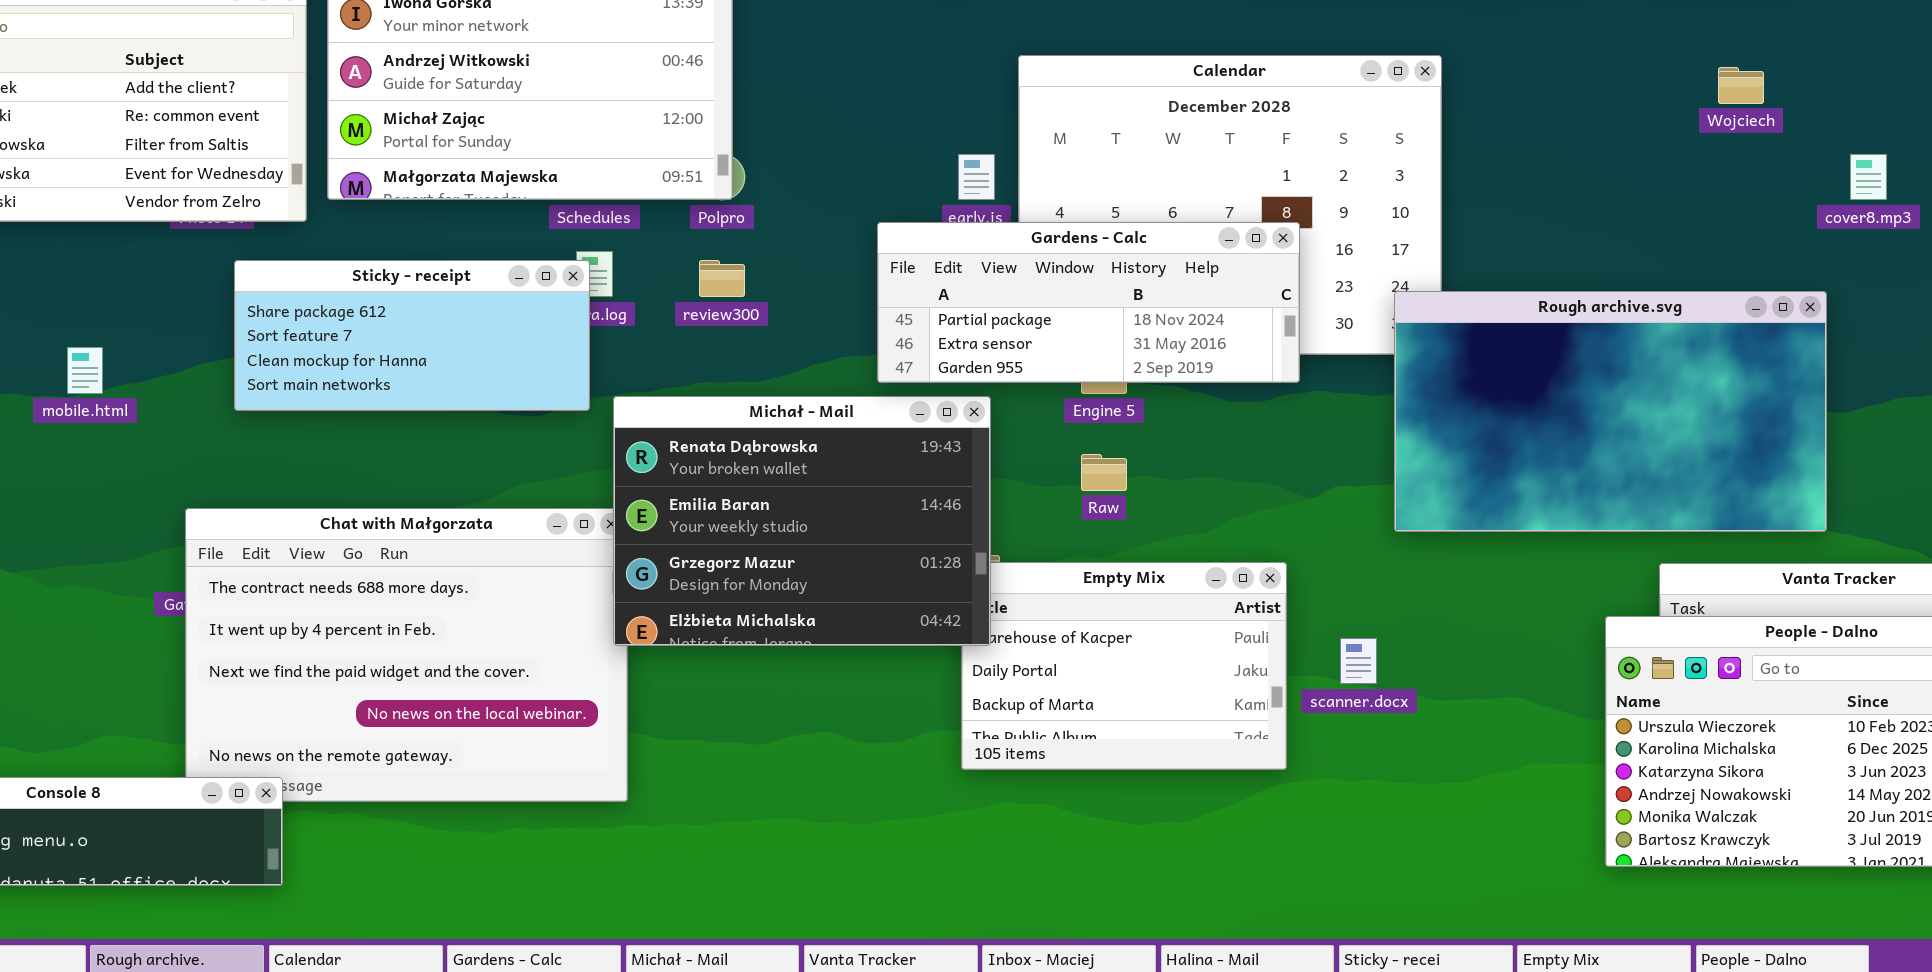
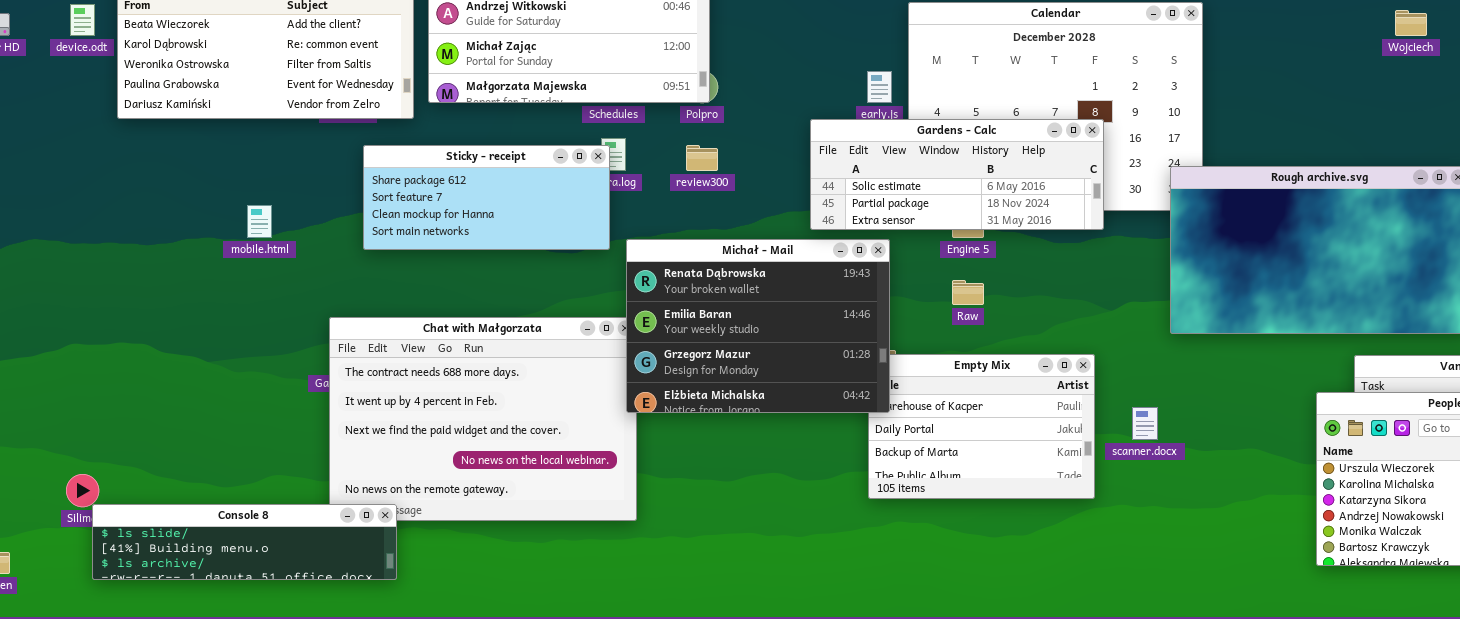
Gardens - Calc: [877,222,1300,383] -> [810,119,1104,230], scrolled up 1 row

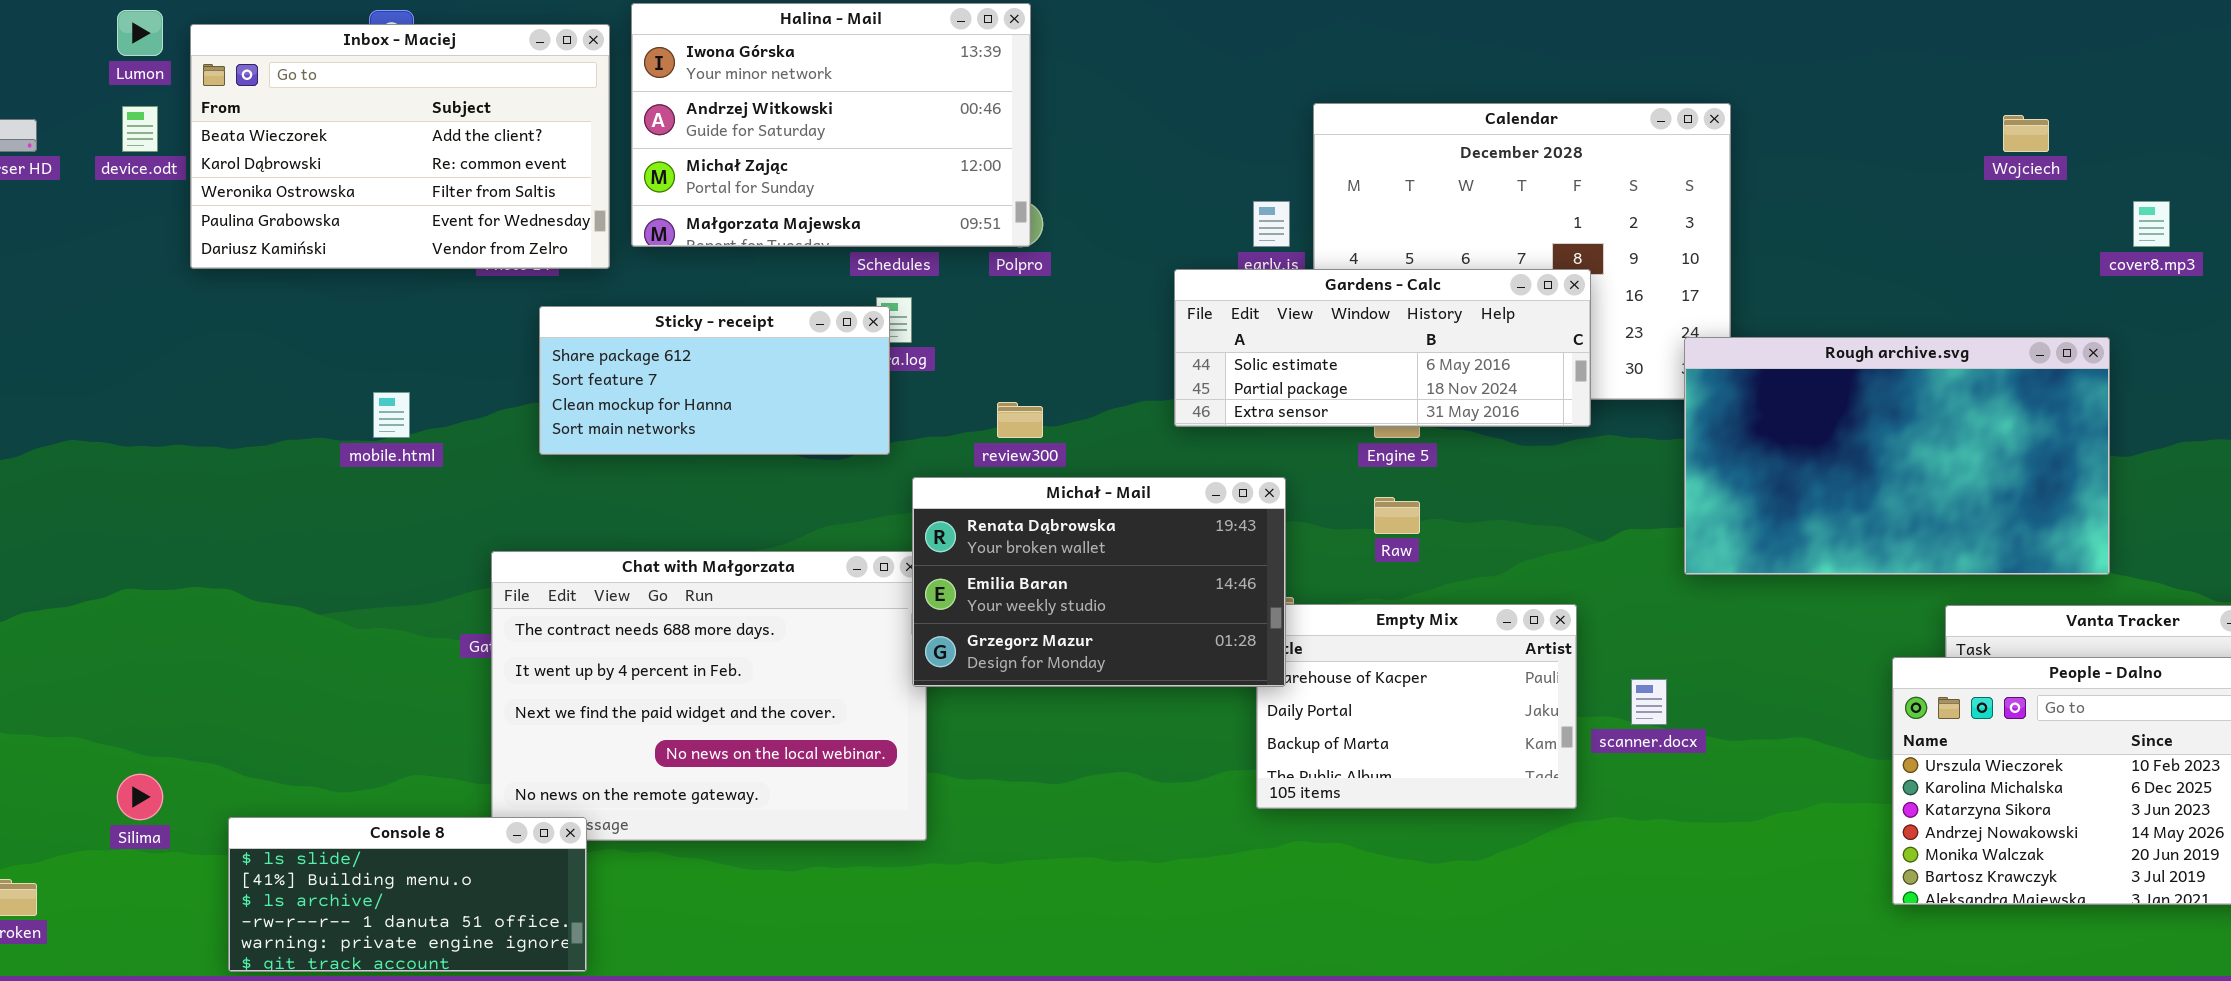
review300: [686,145,718,171] -> [997,402,1043,438], moved
Michał - Mail: [626,239,890,413] -> [912,477,1286,687], resized
Console 8: [92,504,397,580] -> [228,817,587,972], resized

